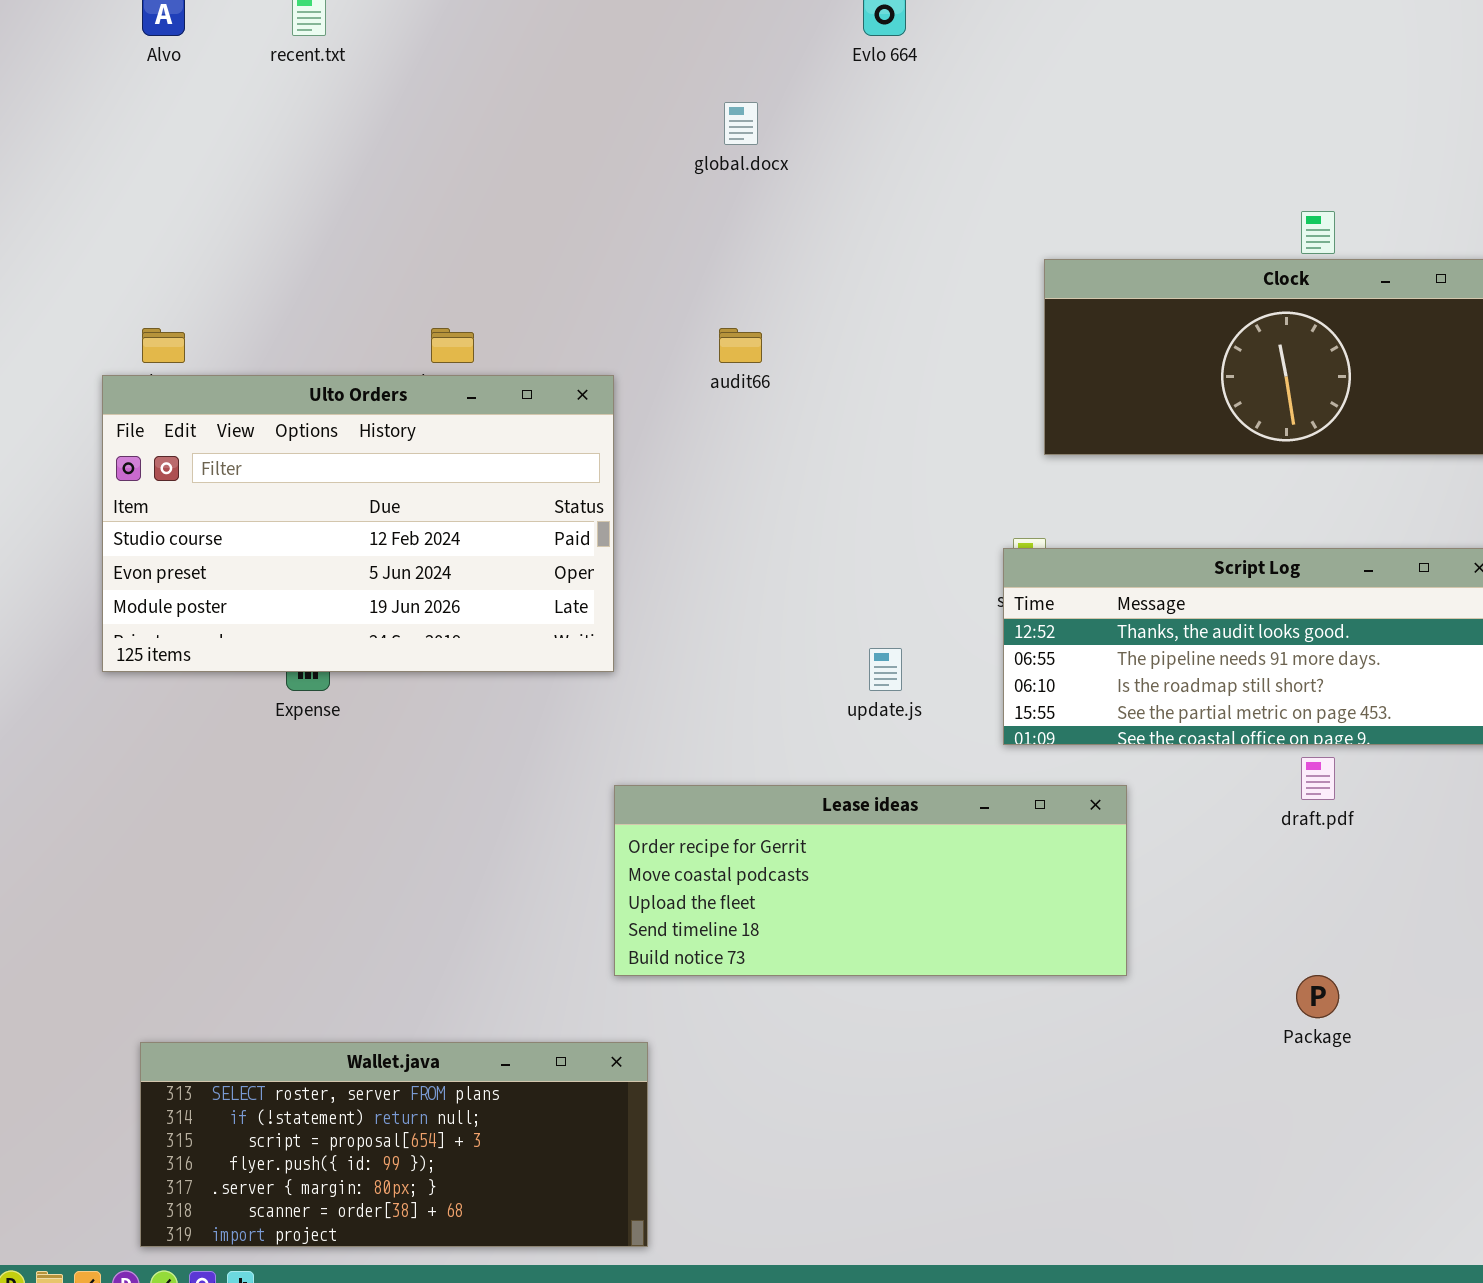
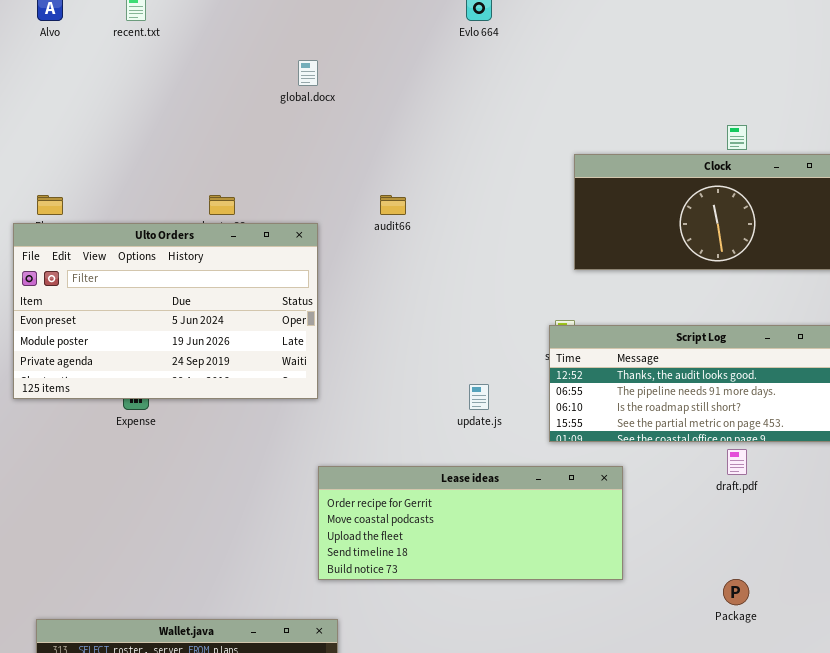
global.docx: [724,102,758,145] -> [298,60,318,86], moved
Ulto Orders: [102,375,614,672] -> [13,223,318,399], scrolled down 1 row

